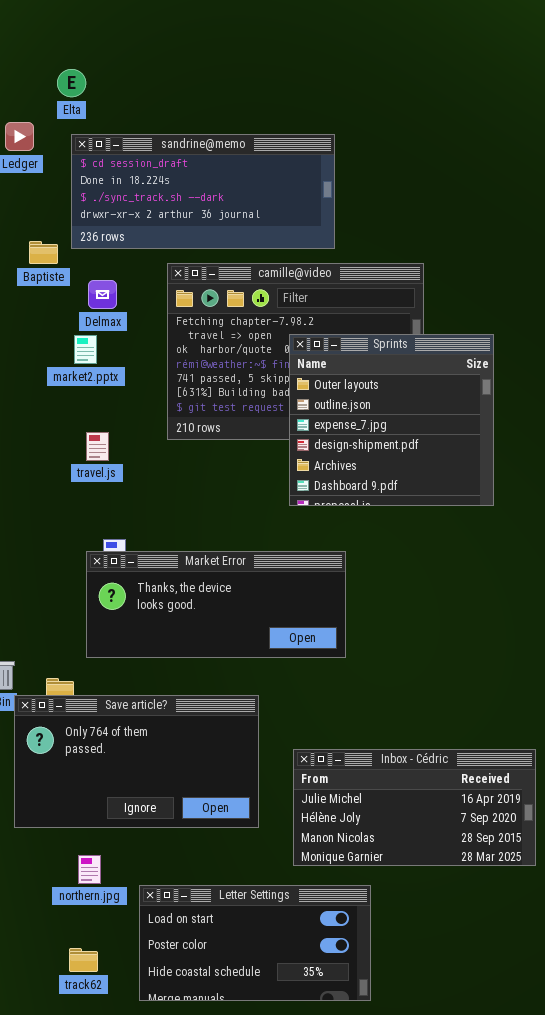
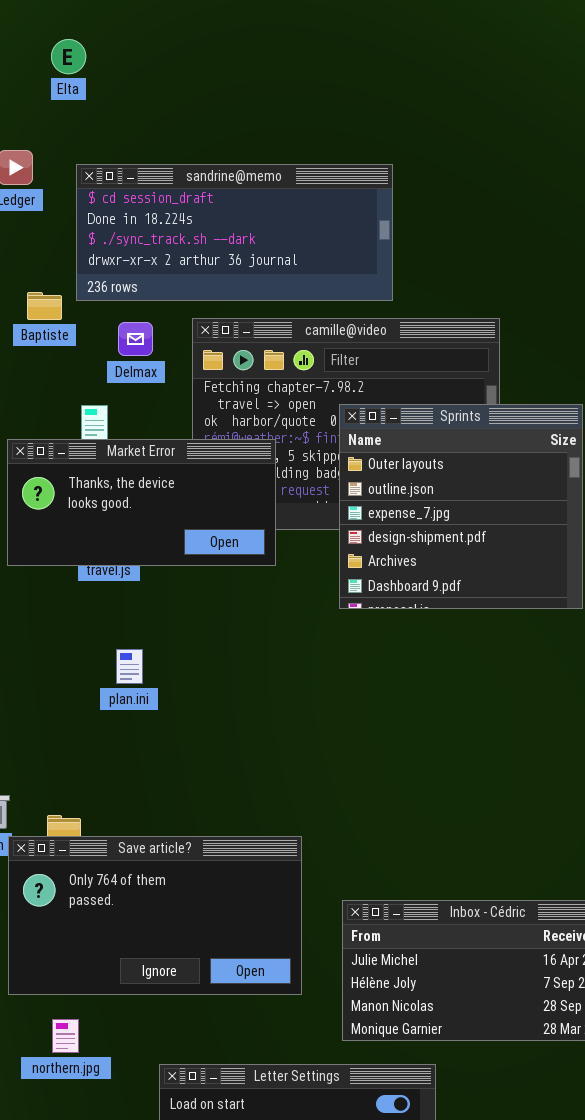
Elta: [57,69,86,97] -> [51,39,86,74], moved
Delmax: [88,280,117,309] -> [118,322,153,356], moved
Market Error: [86,551,346,658] -> [7,439,276,566], moved, resized
northern.jpg: [78,855,101,884] -> [52,1019,79,1053], moved

